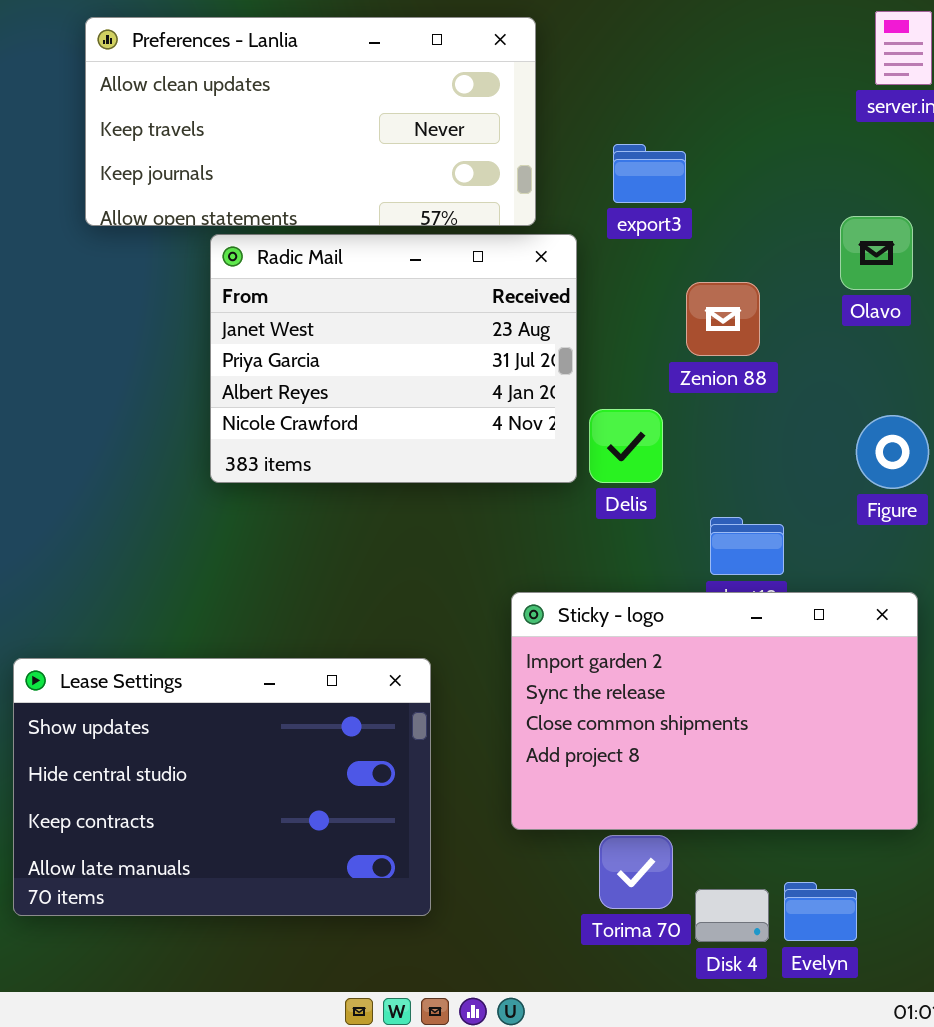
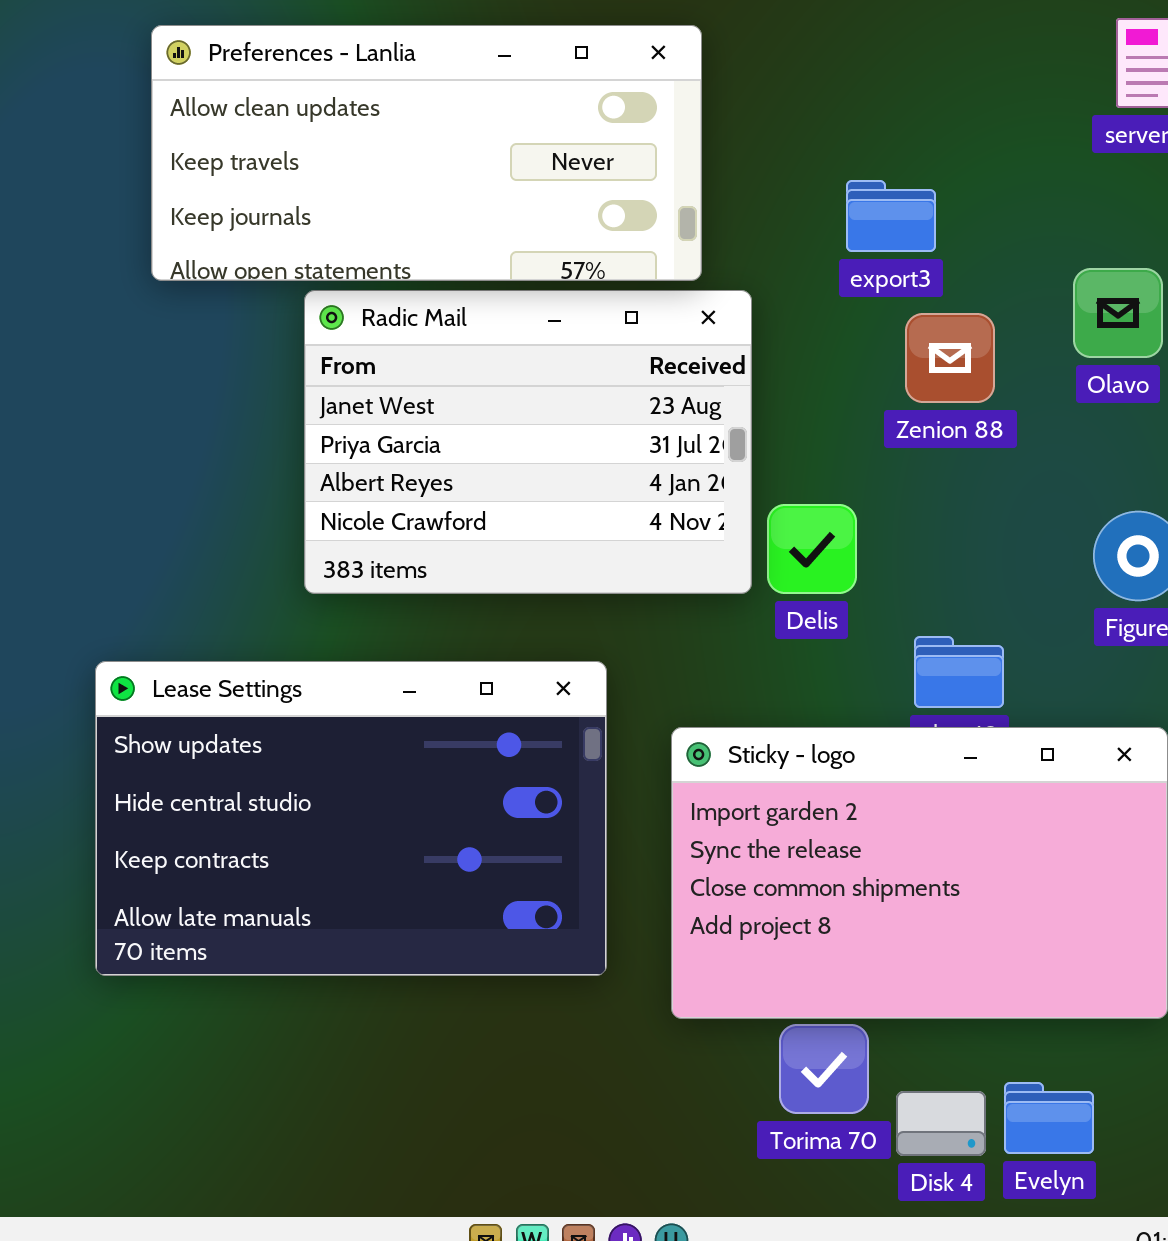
export3: [613,144,686,203] -> [846,180,936,252], moved
Zenion 88: [686,282,760,356] -> [905,313,995,403], moved
Lease Settings: [13,658,431,916] -> [95,661,607,976], moved

